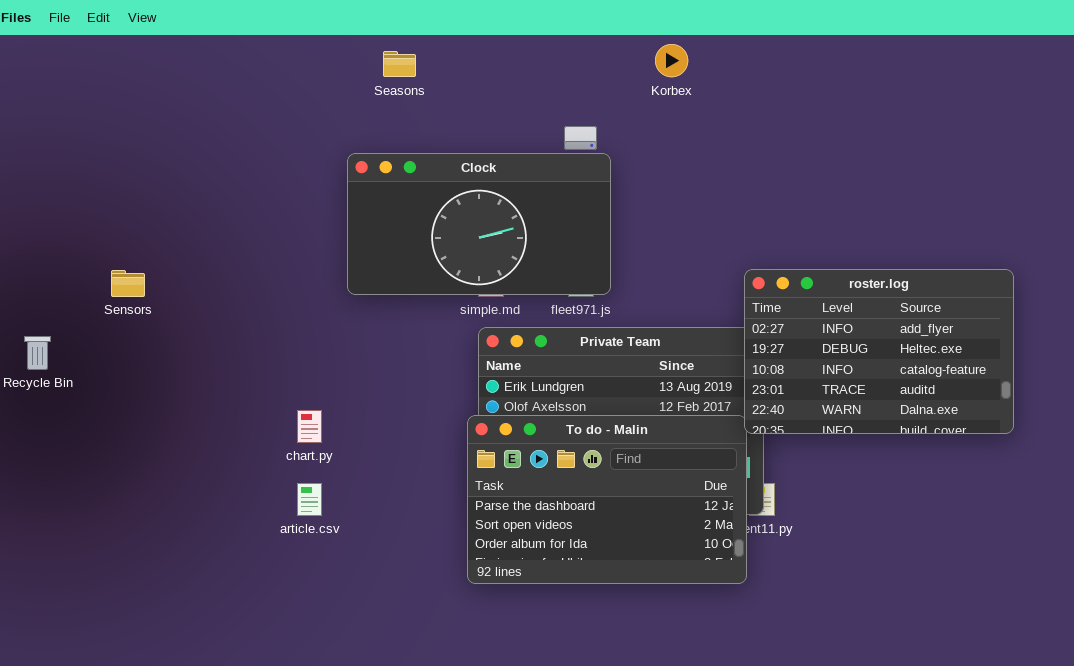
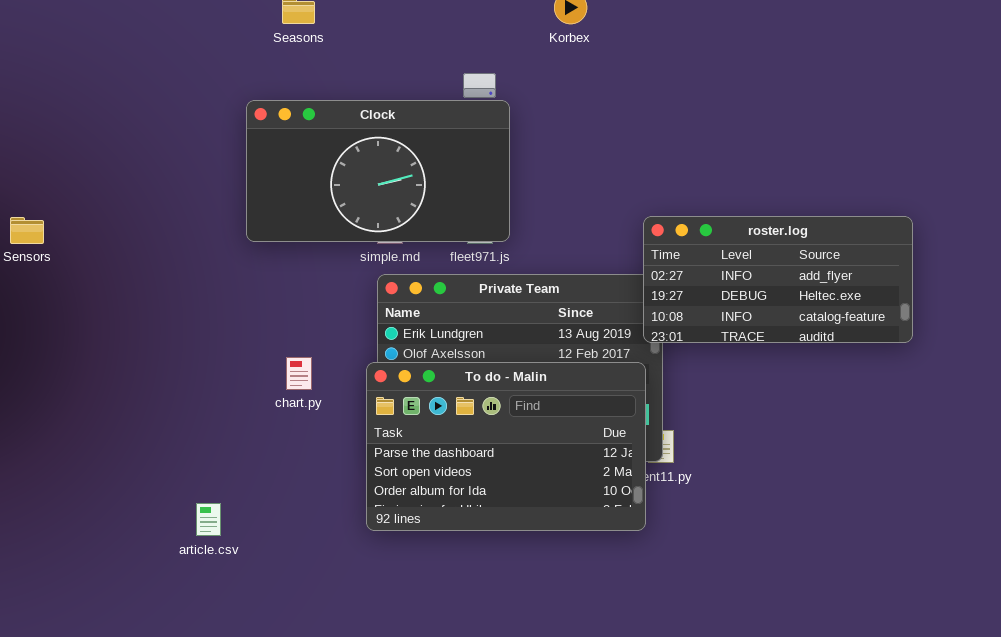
roster.log: [744,269,1014,434] -> [643,216,913,343], resized
chart.py: [297,410,322,443] -> [286,357,312,390], moved
article.csv: [297,483,322,516] -> [196,503,221,536], moved

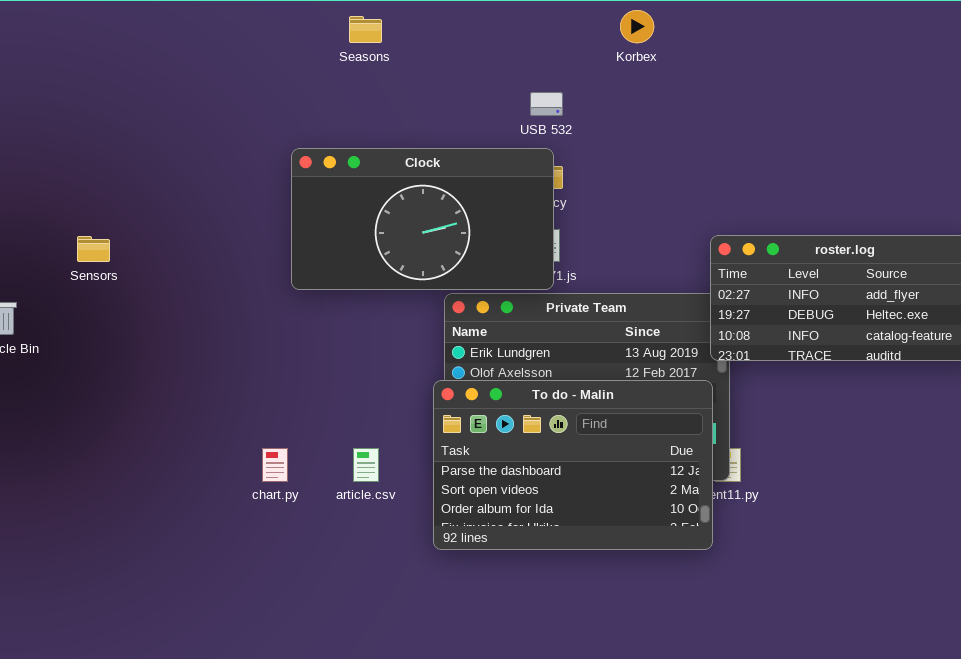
Clock: [246,100,510,242] -> [291,148,554,290], moved
chart.py: [286,357,312,390] -> [262,448,288,482], moved
article.csv: [196,503,221,536] -> [353,448,379,482], moved

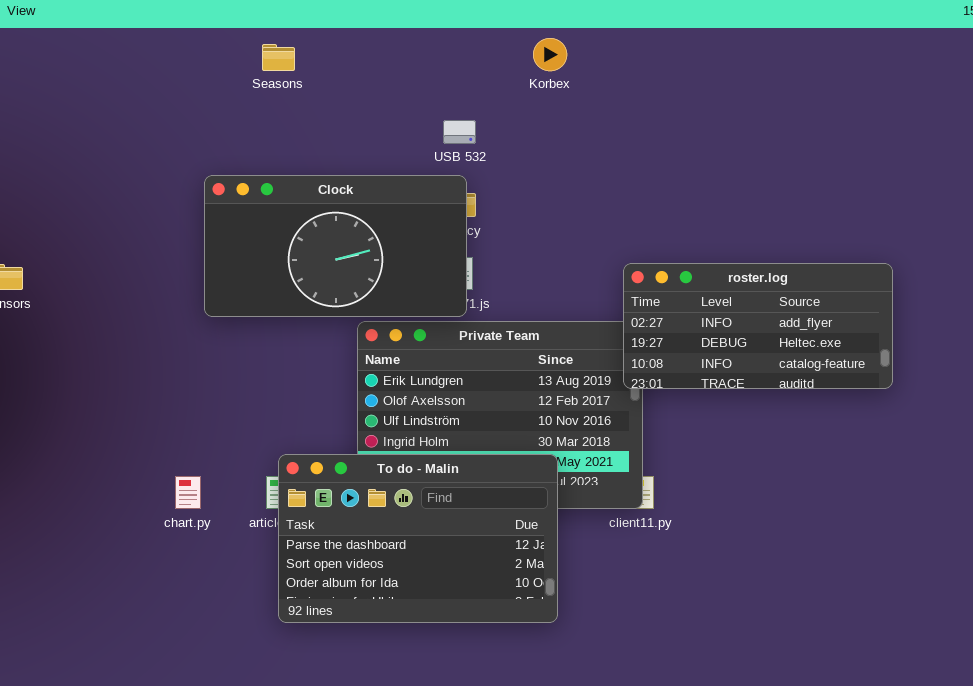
To do - Malin: [433,380,713,550] -> [278,454,558,623], moved

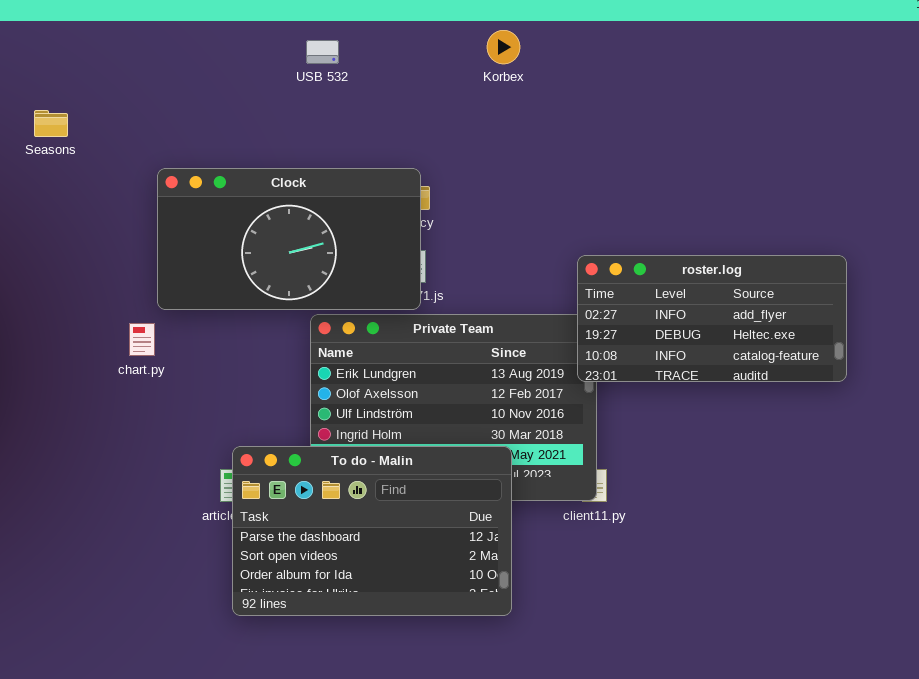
Seasons: [262,44,295,71] -> [34,110,68,137], moved
USB 532: [443,120,476,144] -> [306,40,339,64], moved
chart.py: [175,476,201,509] -> [129,323,155,356], moved

